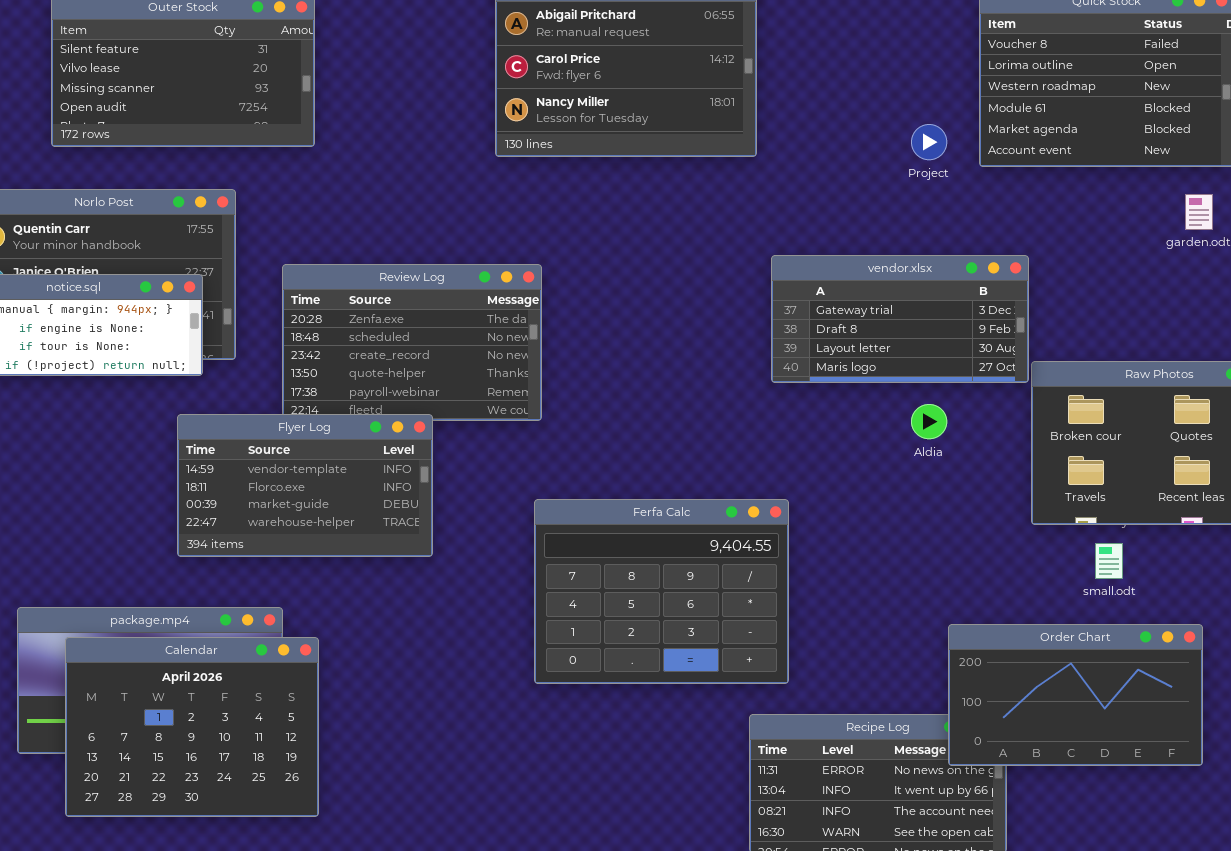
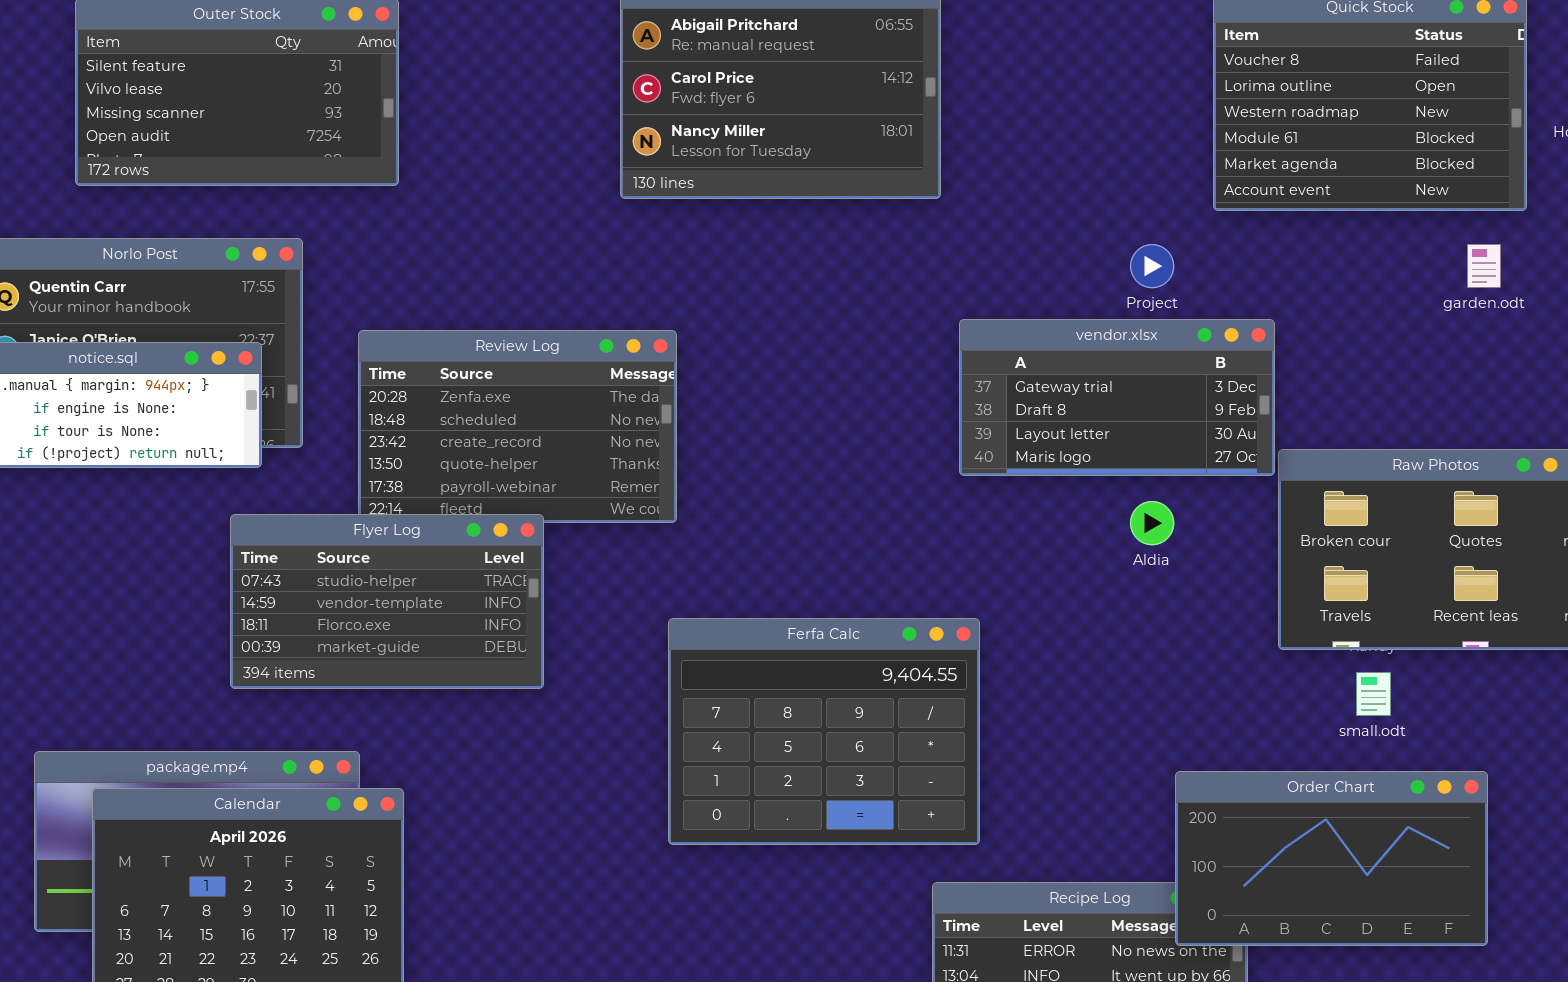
Project: [911,124,947,160] -> [1130,244,1174,288], moved
Flyer Log: [177,414,433,557] -> [230,514,544,689], scrolled up 1 row

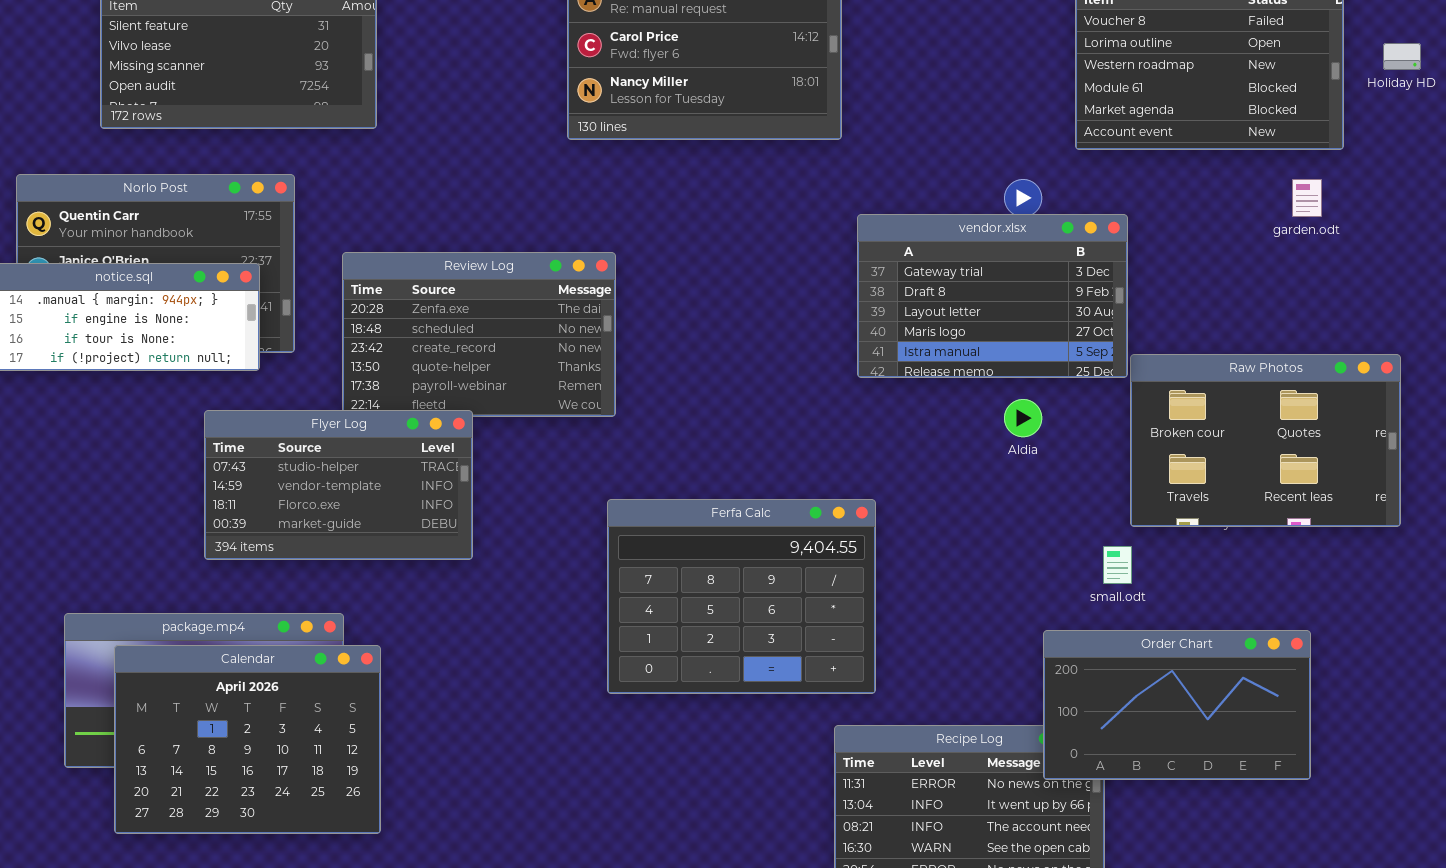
vendor.xlsx: [959,319,1275,476] -> [857,214,1128,378], resized
Flyer Log: [230,514,544,689] -> [204,410,473,560], moved
small.odt: [1356,672,1391,716] -> [1103,546,1132,584], moved

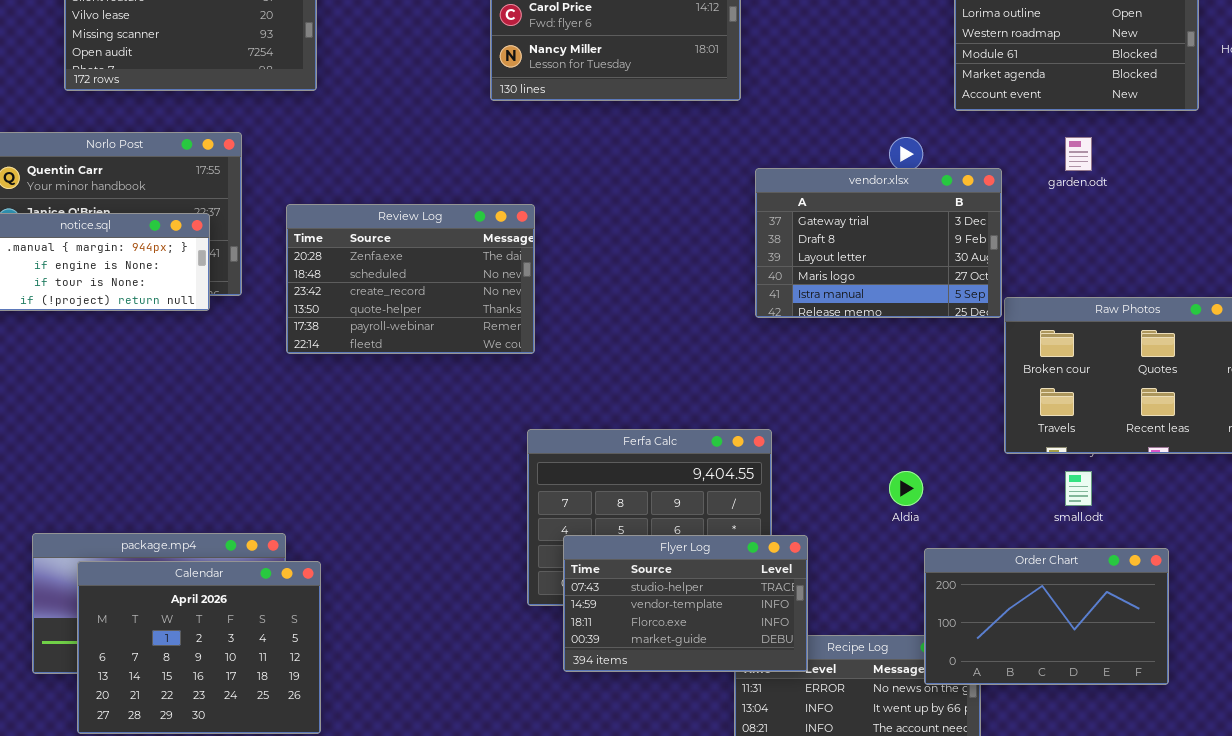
garden.odt: [1292,179,1322,217] -> [1065,137,1092,171], moved
Aldia: [1004,399,1042,437] -> [889,471,923,506], moved
Flyer Log: [204,410,473,560] -> [563,535,808,672], moved
small.odt: [1103,546,1132,584] -> [1065,471,1092,506], moved

